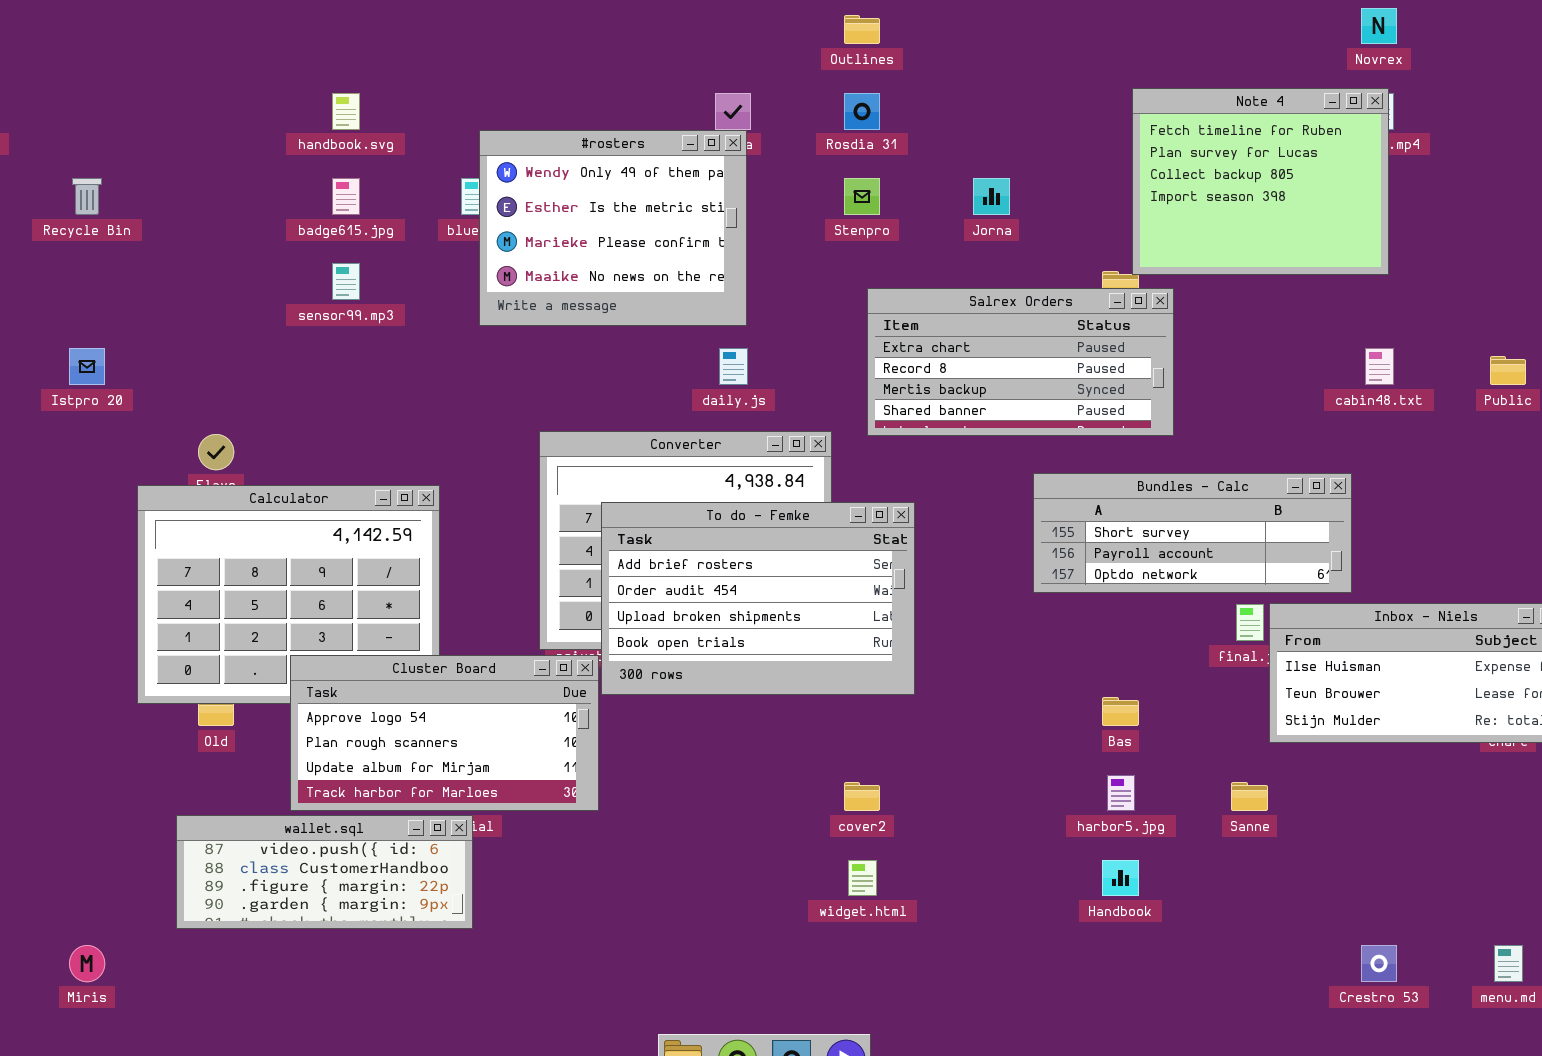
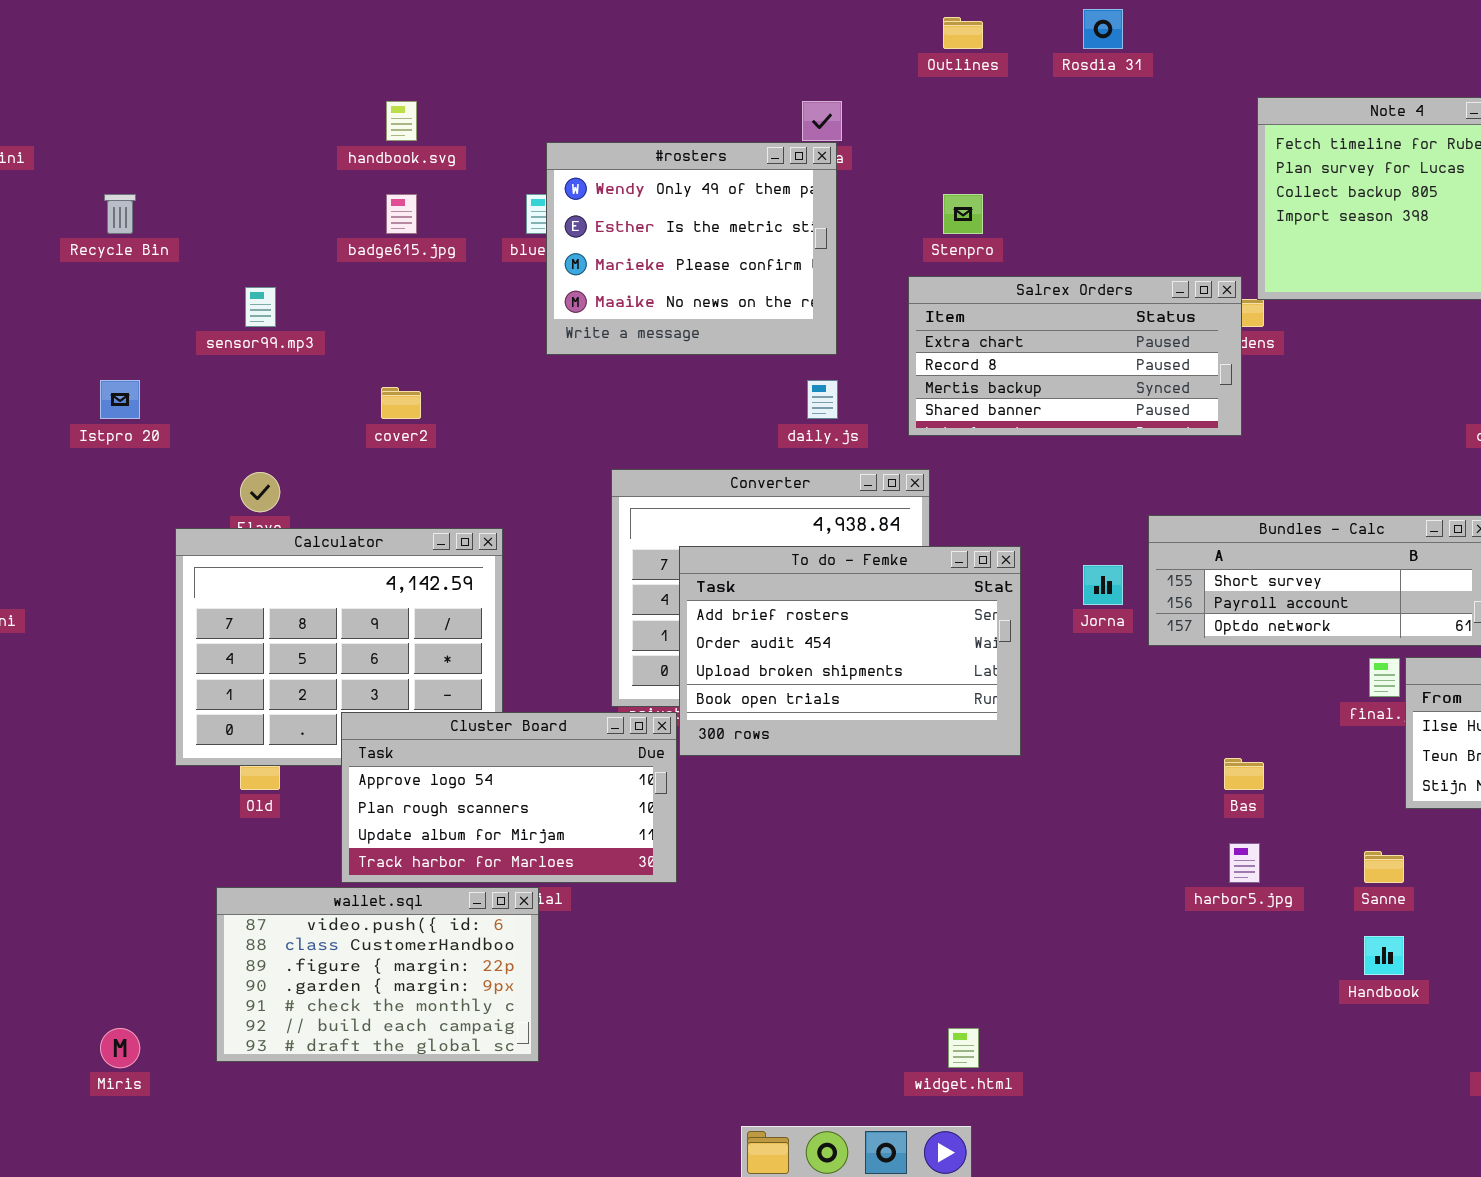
Rosdia 31: [844,93,880,130] -> [1083,9,1123,49], moved
Jorna: [973,178,1010,215] -> [1083,565,1123,605], moved
sensor99.mp3: [332,263,360,300] -> [245,287,276,327], moved
Salrex Orders: [867,288,1174,436] -> [908,276,1242,436], moved
cover2: [844,782,880,811] -> [381,387,421,419], moved
wallet.sql: [176,815,473,929] -> [216,887,539,1062], resized
widget.html: [848,860,877,896] -> [948,1028,979,1068], moved
Handbook: [1102,860,1139,896] -> [1364,936,1404,975], moved

